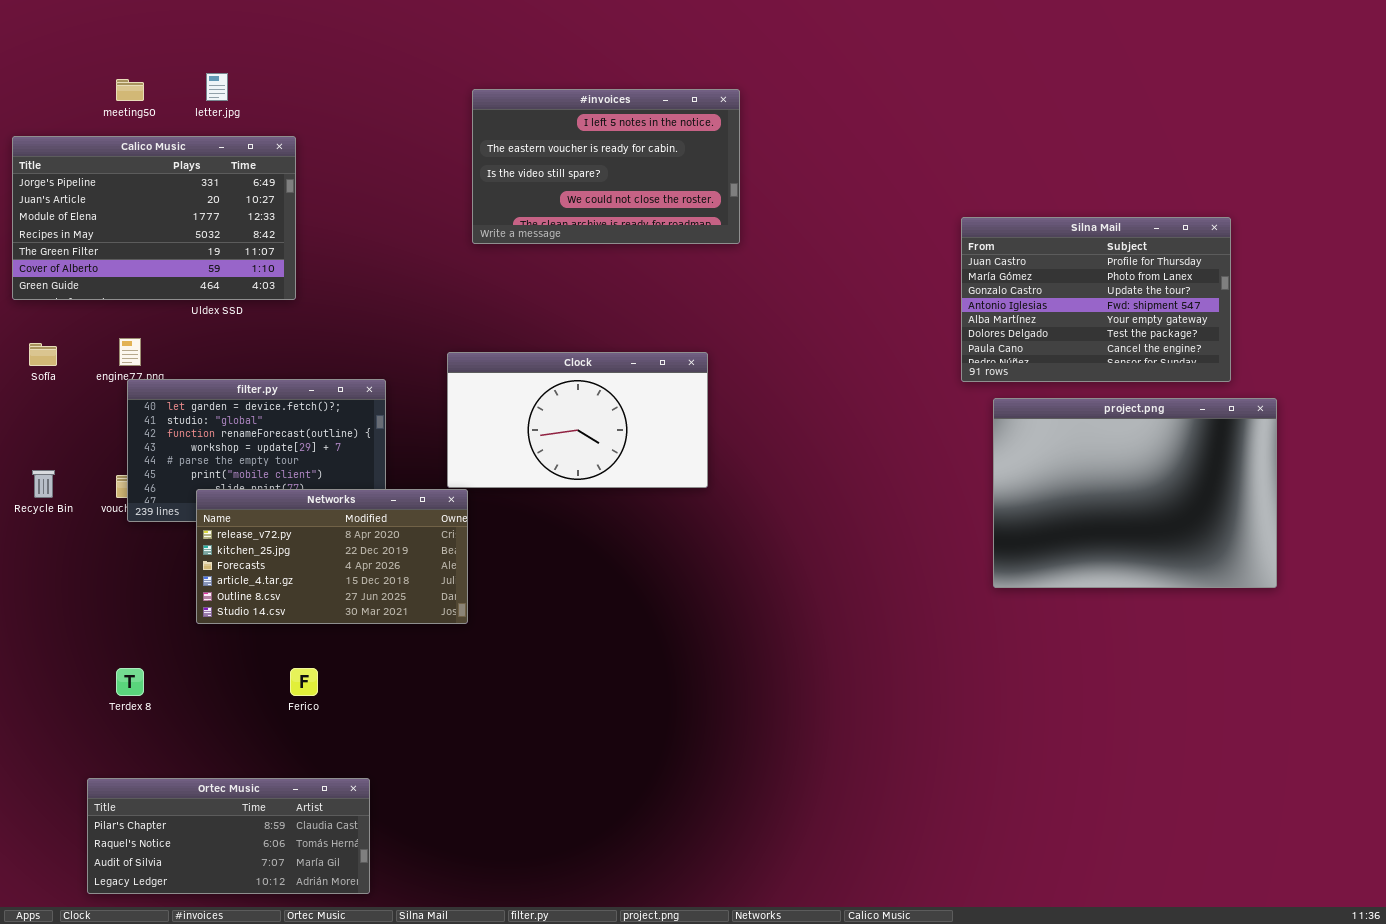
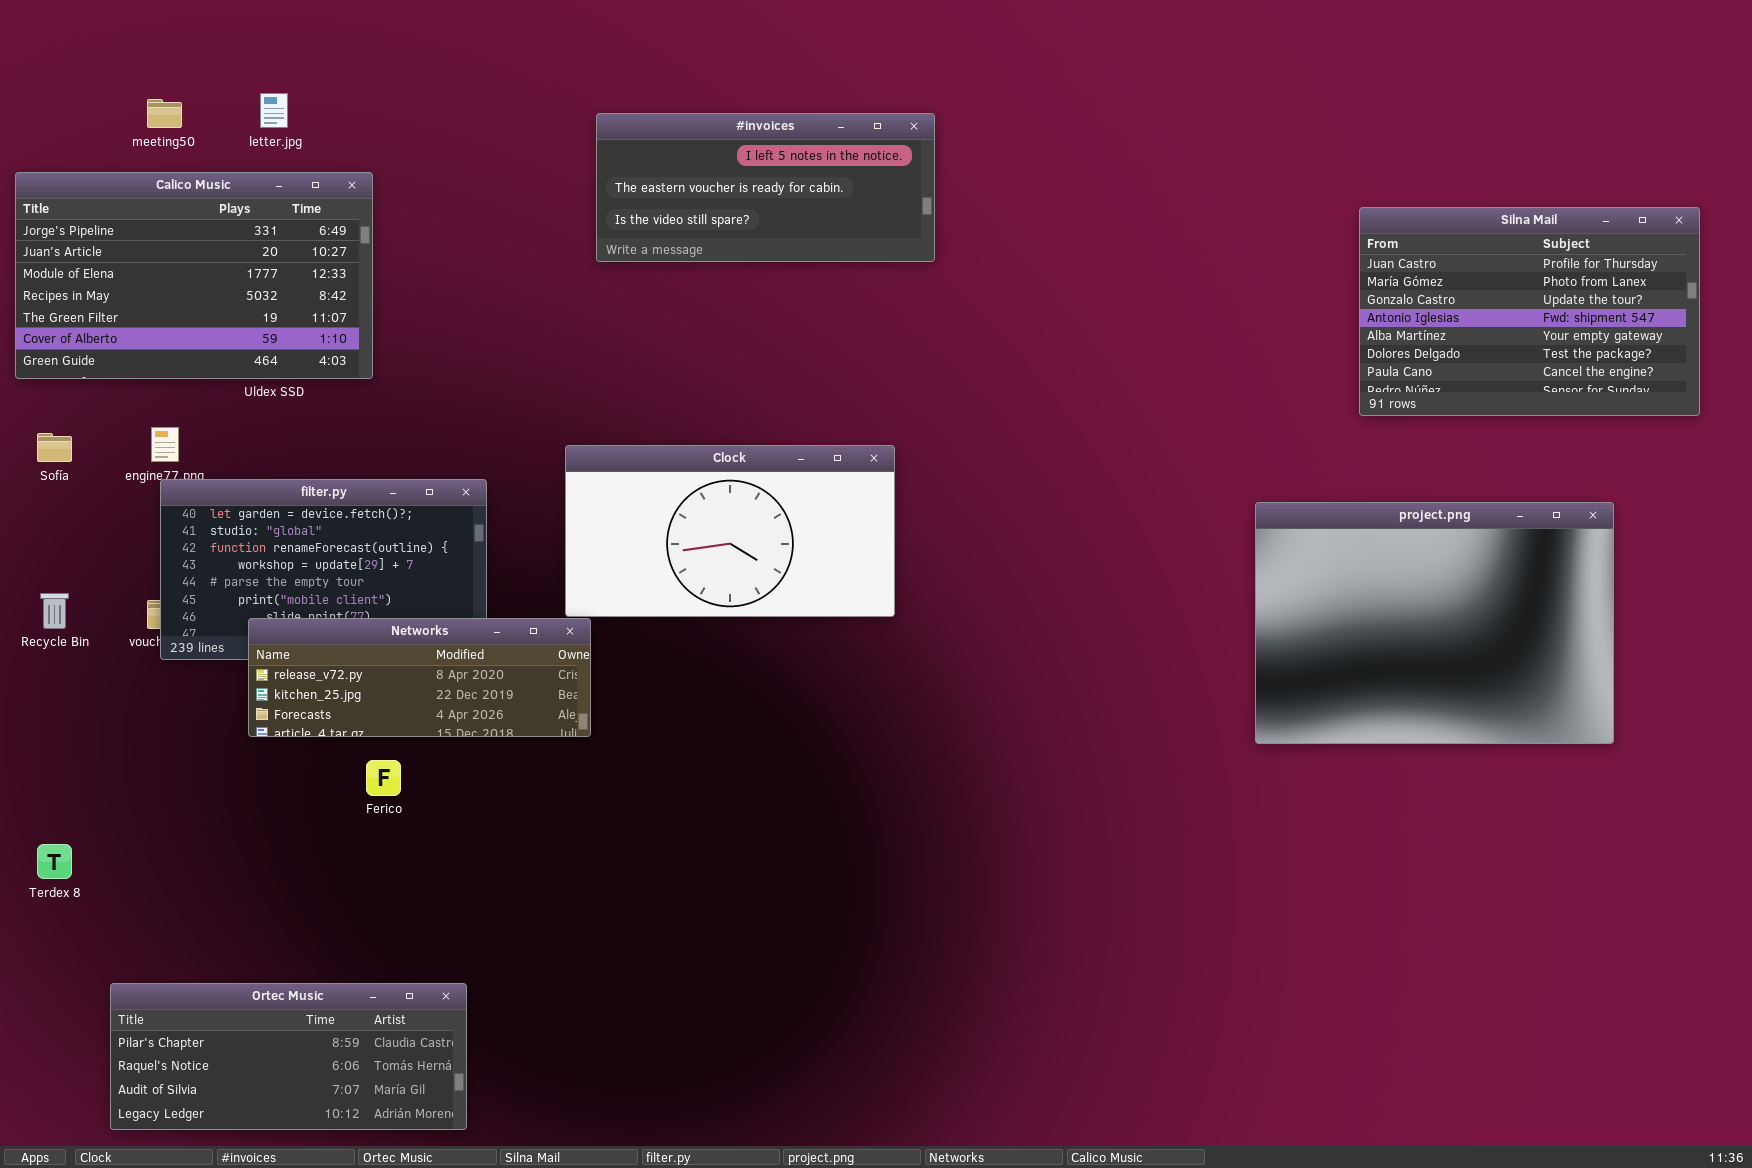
#invoices: [472,89,740,244] -> [596,113,935,262], resized
Silna Mail: [961,217,1231,382] -> [1359,207,1700,416], moved
Networks: [196,489,468,624] -> [248,618,591,737], resized
Terdex 8: [116,668,144,696] -> [37,844,72,879], moved
Ferico: [290,668,318,696] -> [366,760,401,796], moved

